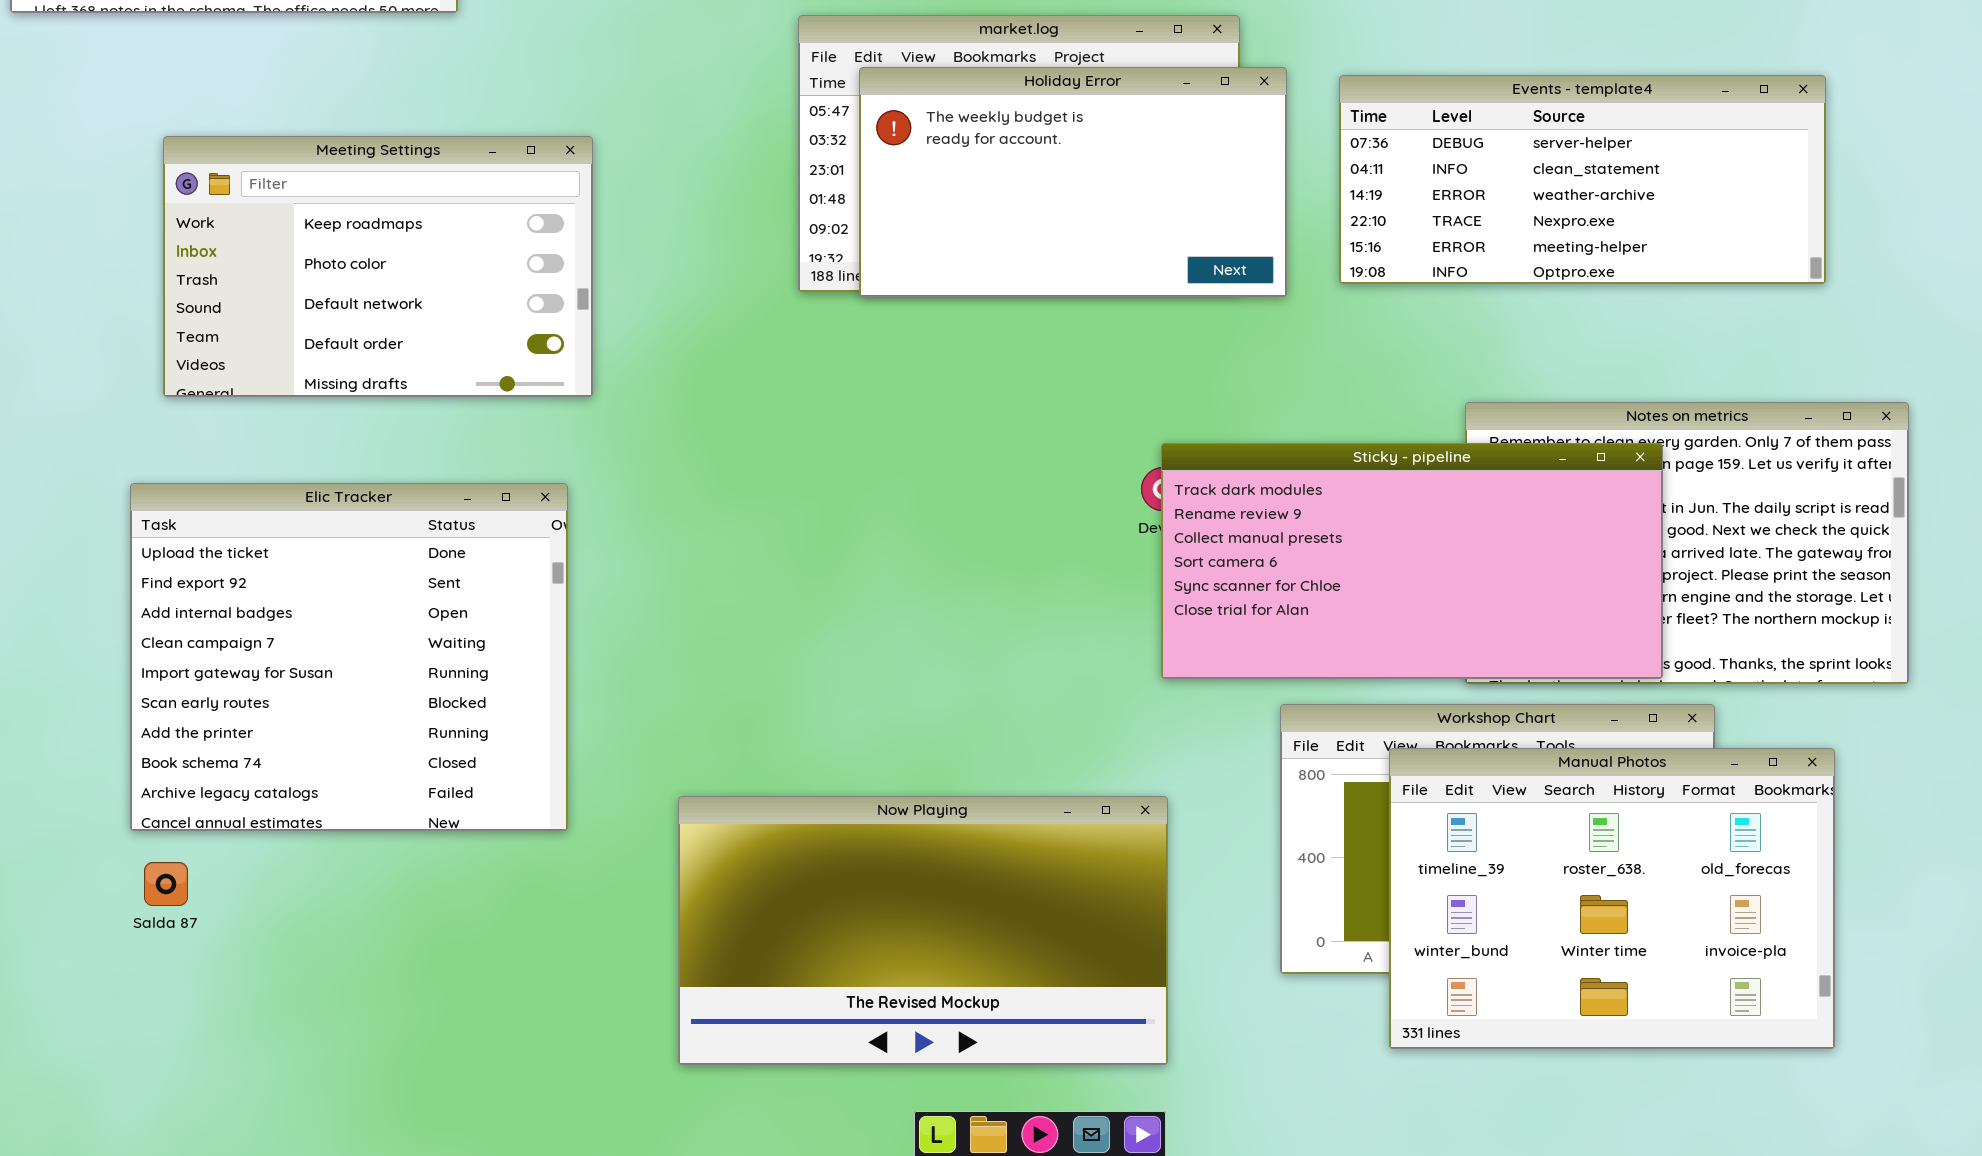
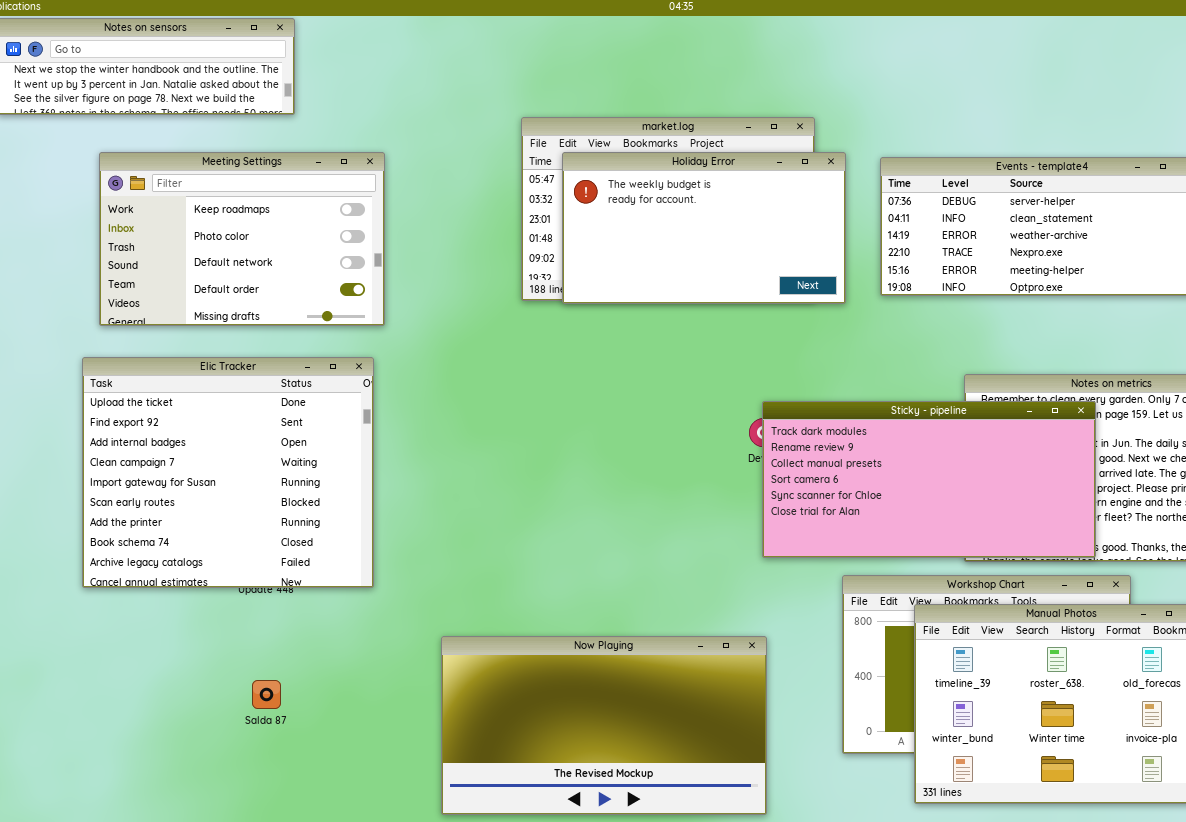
Meeting Settings: [163,136,593,397] -> [99,152,385,326], moved
Elic Tracker: [130,483,568,831] -> [82,357,374,588], moved
Salda 87: [144,862,188,906] -> [252,680,281,709], moved

